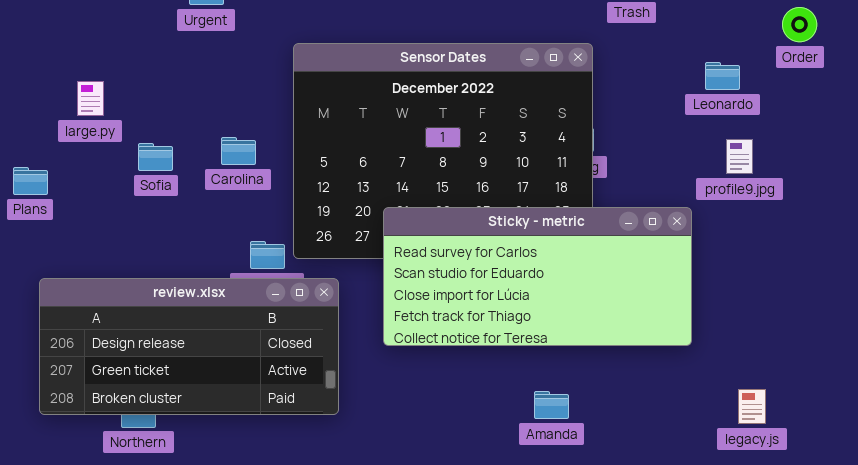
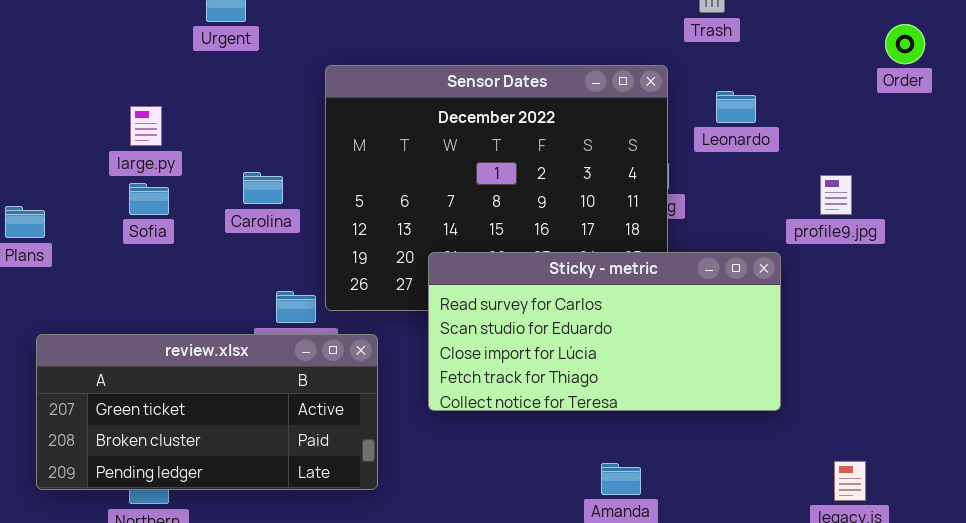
Leonardo: [705,62,740,90] -> [716,91,756,123], moved
large.py: [77,81,104,116] -> [130,106,162,146], moved
Sofia: [138,143,173,171] -> [129,183,169,215], moved
review.xlsx: [39,278,339,415] -> [36,334,378,490], scrolled down 1 row

